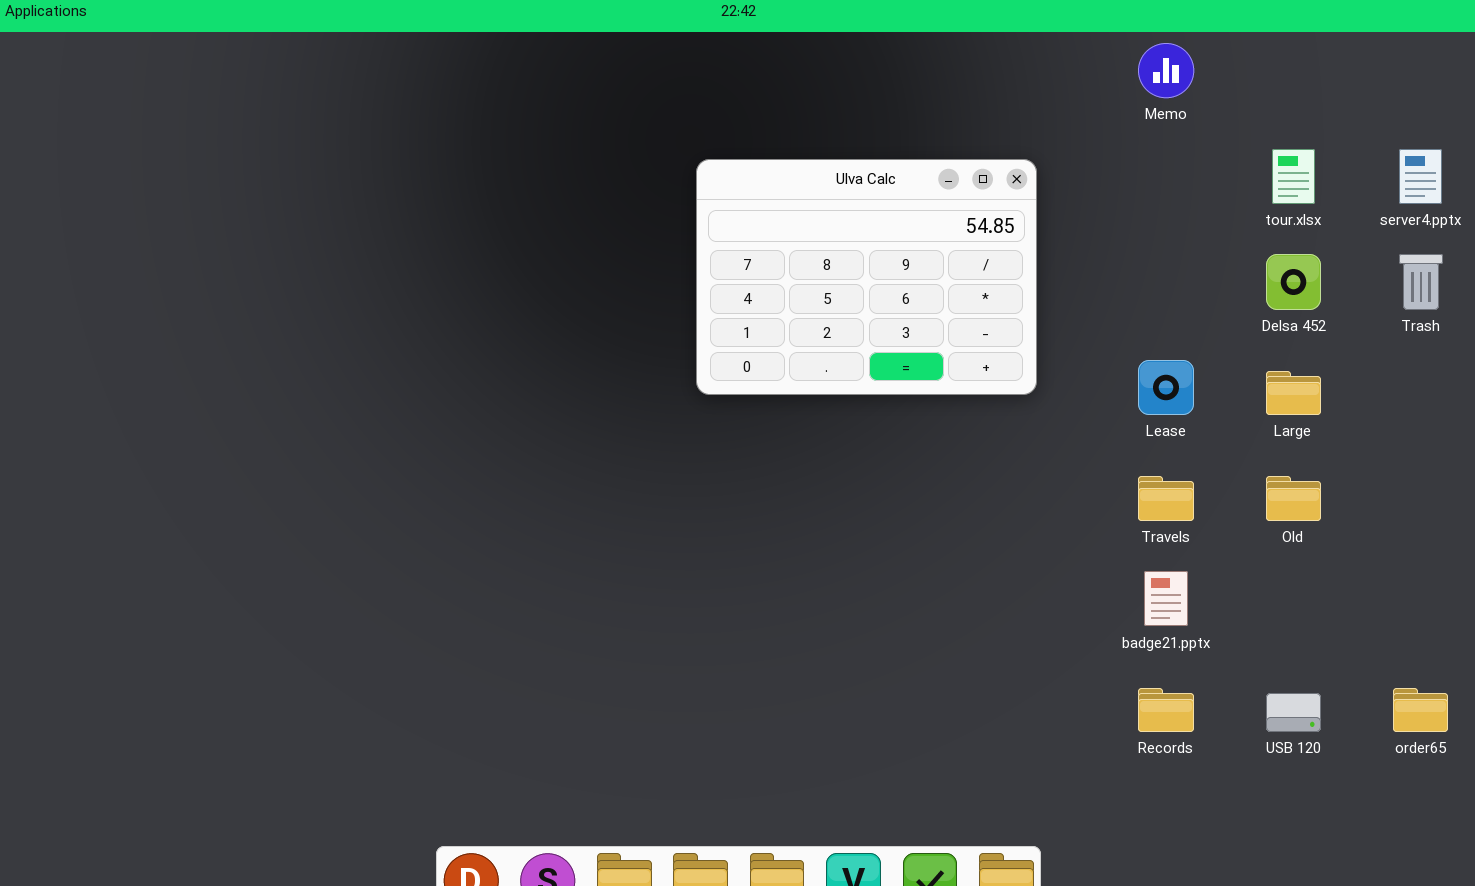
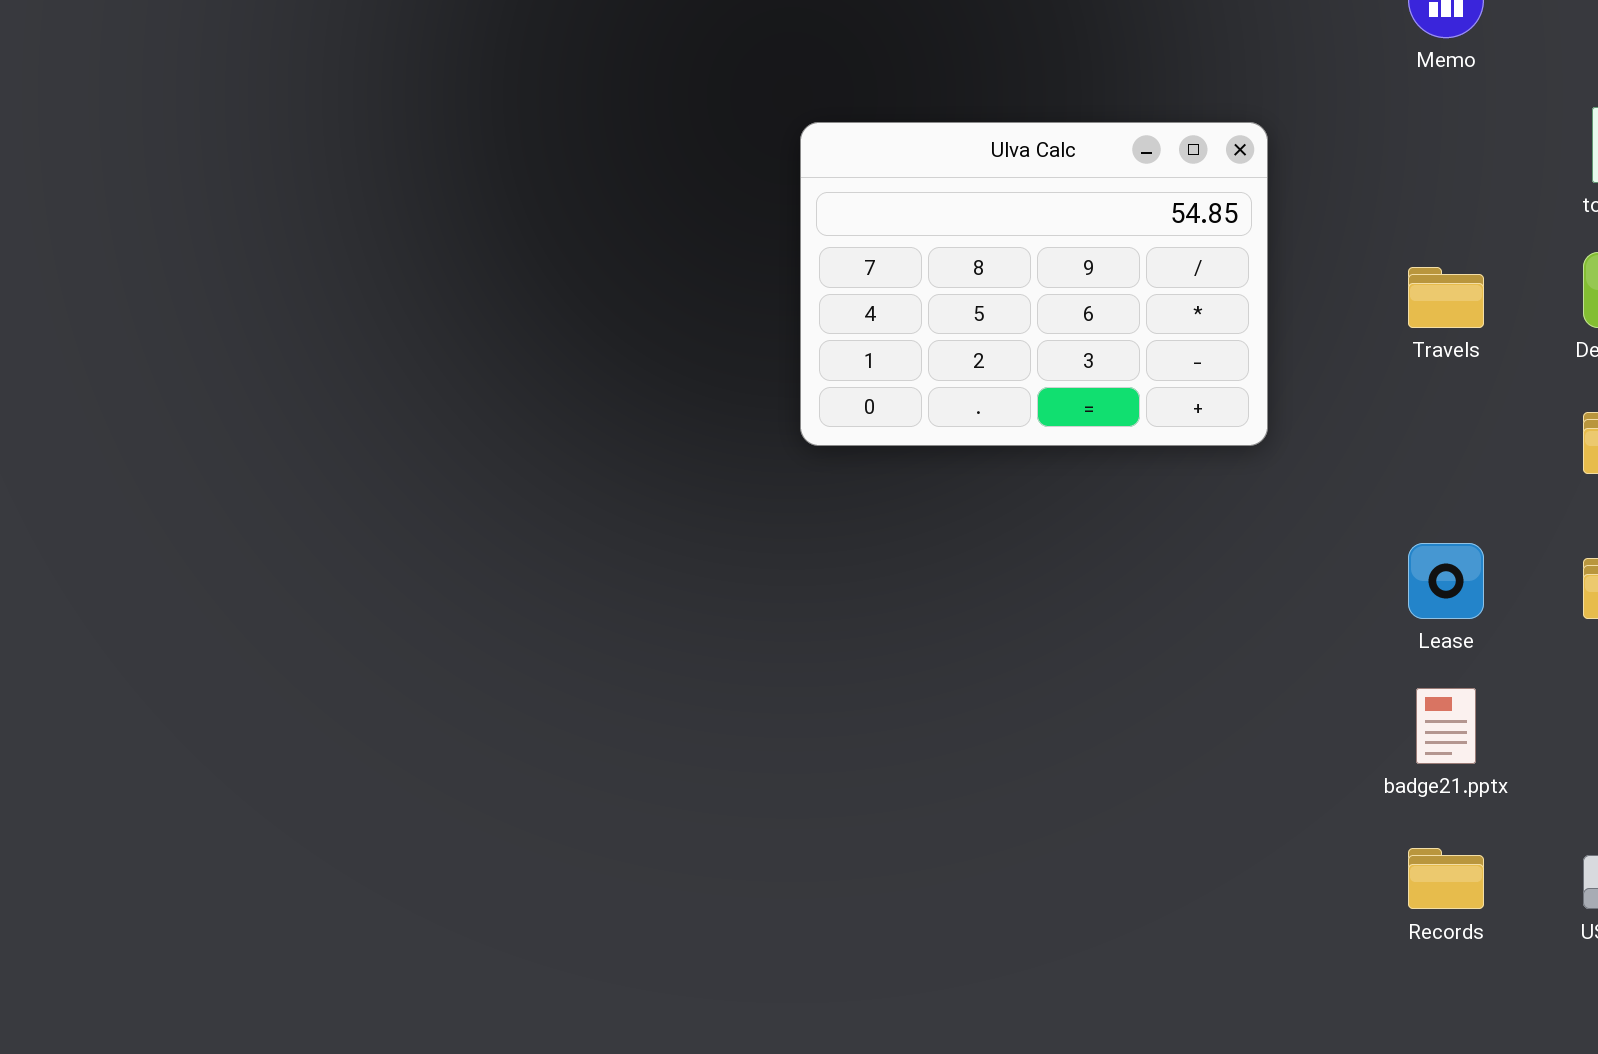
Lease: [1138,360,1194,415] -> [1408,543,1484,619], moved
Travels: [1138,476,1194,521] -> [1408,267,1484,328], moved

